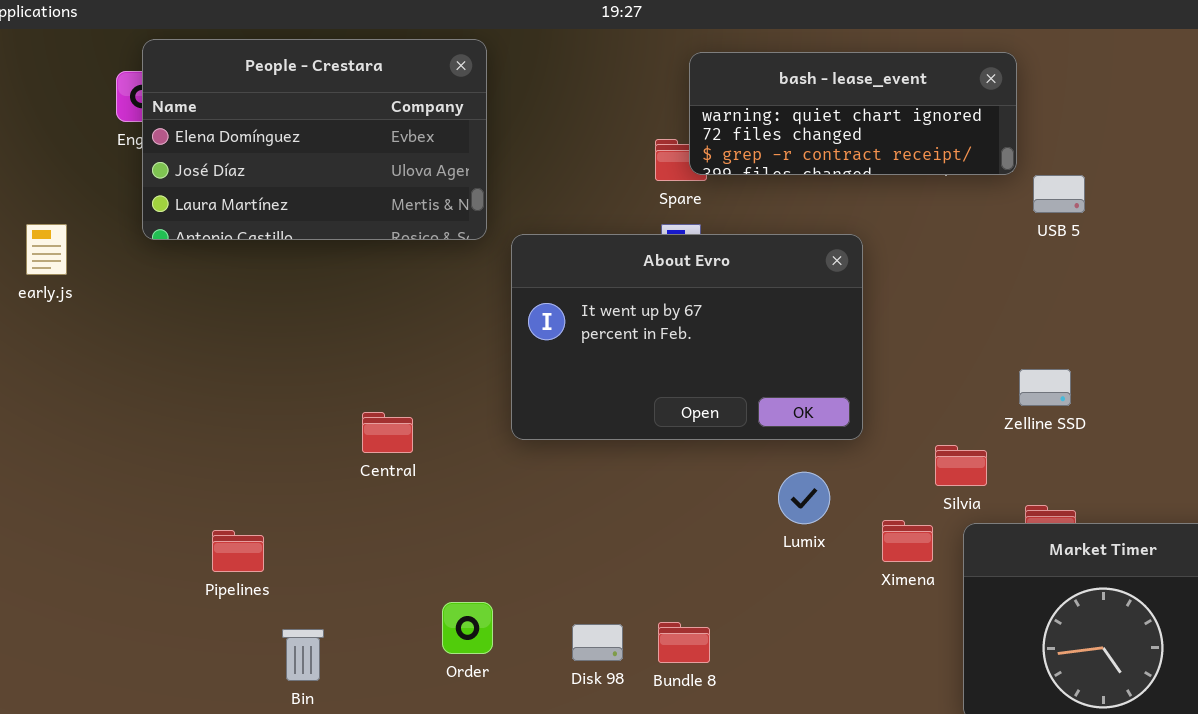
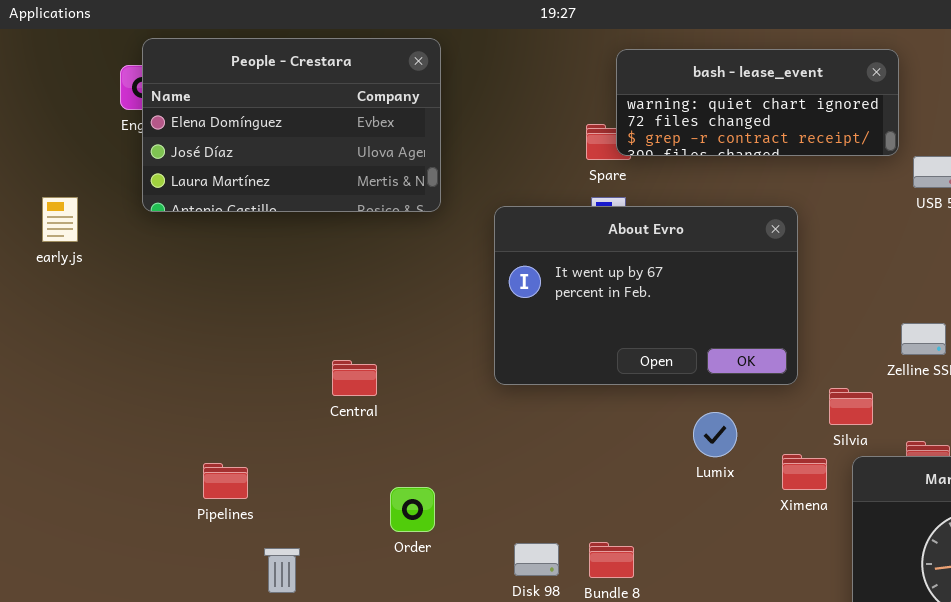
About Evro: [511,234,863,440] -> [494,206,798,385], moved
Order: [442,602,493,654] -> [390,487,435,532], moved

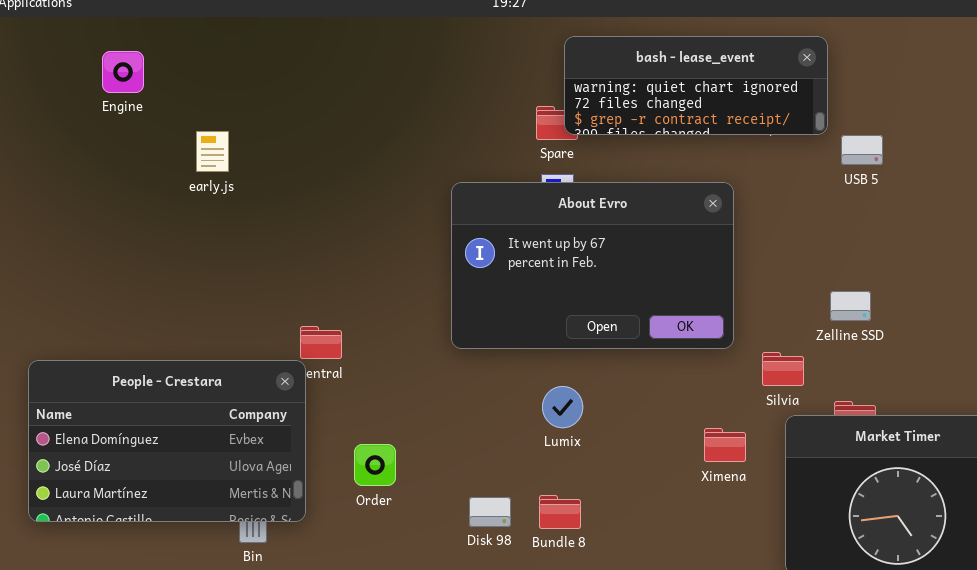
People - Crestara: [142,38,441,212] -> [28,360,306,522], moved
early.js: [42,197,78,242] -> [196,131,229,172], moved
Lumix: [693,412,737,457] -> [542,386,583,428], moved
Ximena: [782,454,827,490] -> [704,428,746,462], moved

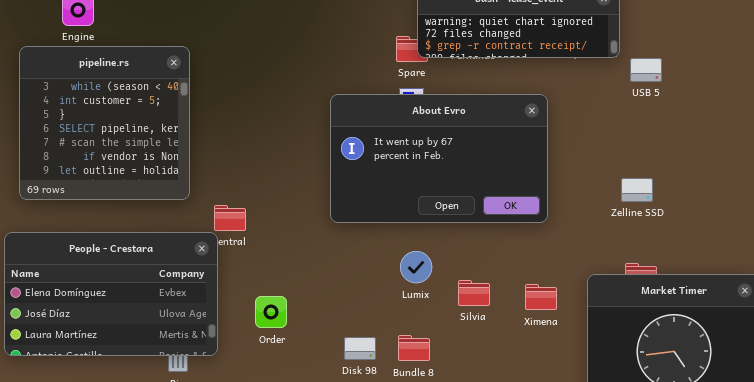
pipeline.rs: none -> [19,46,190,200], opened
Silvia: [762,352,804,386] -> [458,280,490,306], moved

